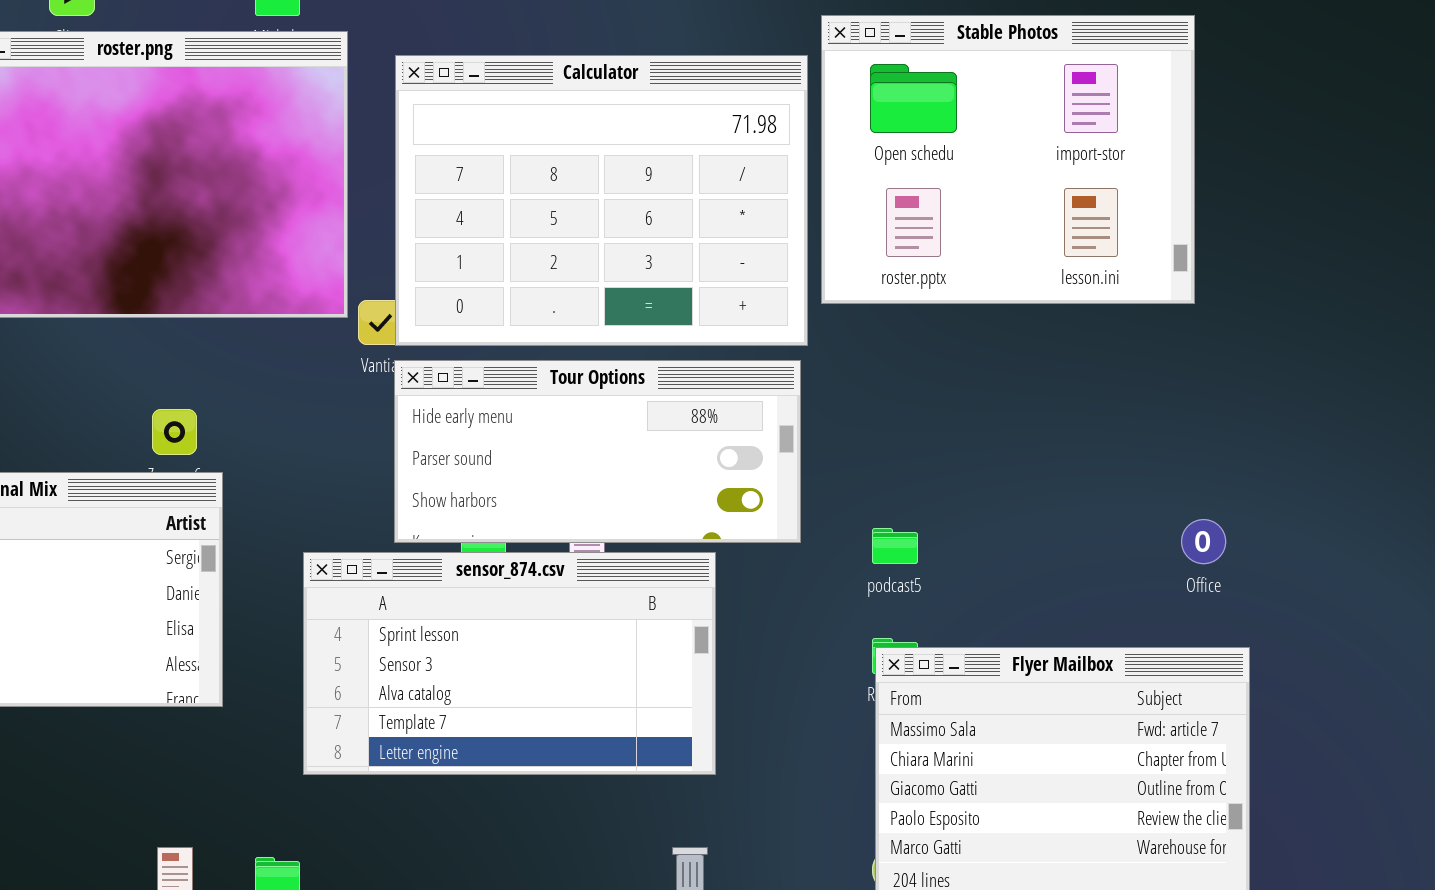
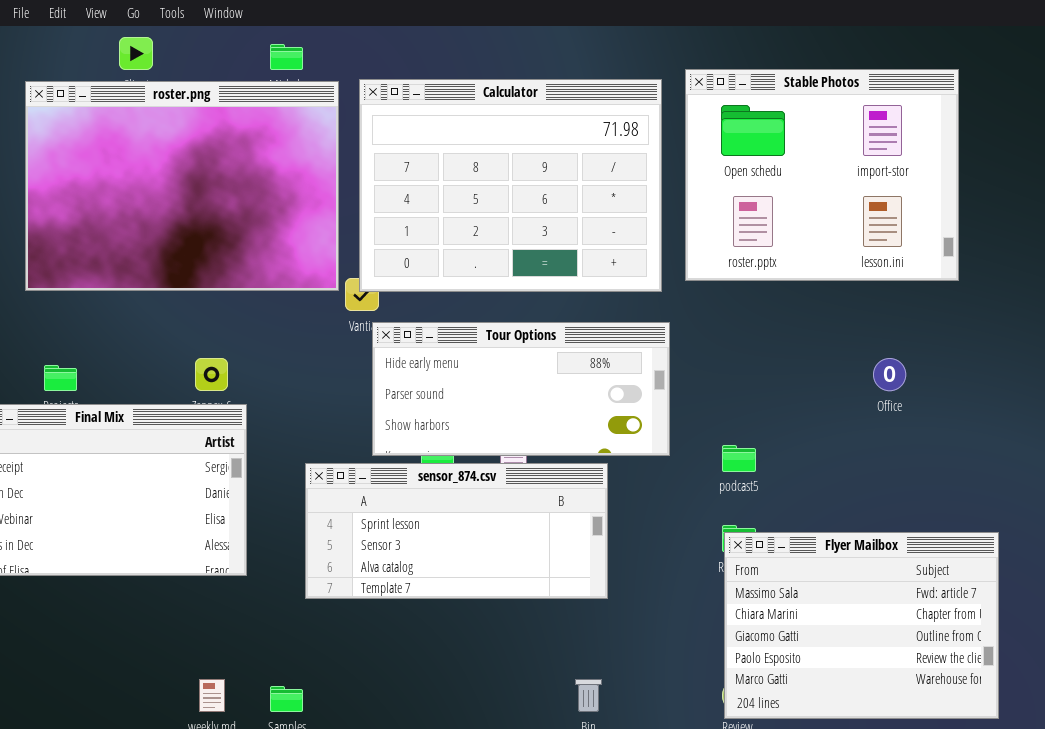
Calculator: [395,55,808,346] -> [359,79,662,292], moved
Office: [1181,519,1226,564] -> [873,358,906,391], moved
sensor_874.csv: [303,552,716,775] -> [305,463,608,599], resized

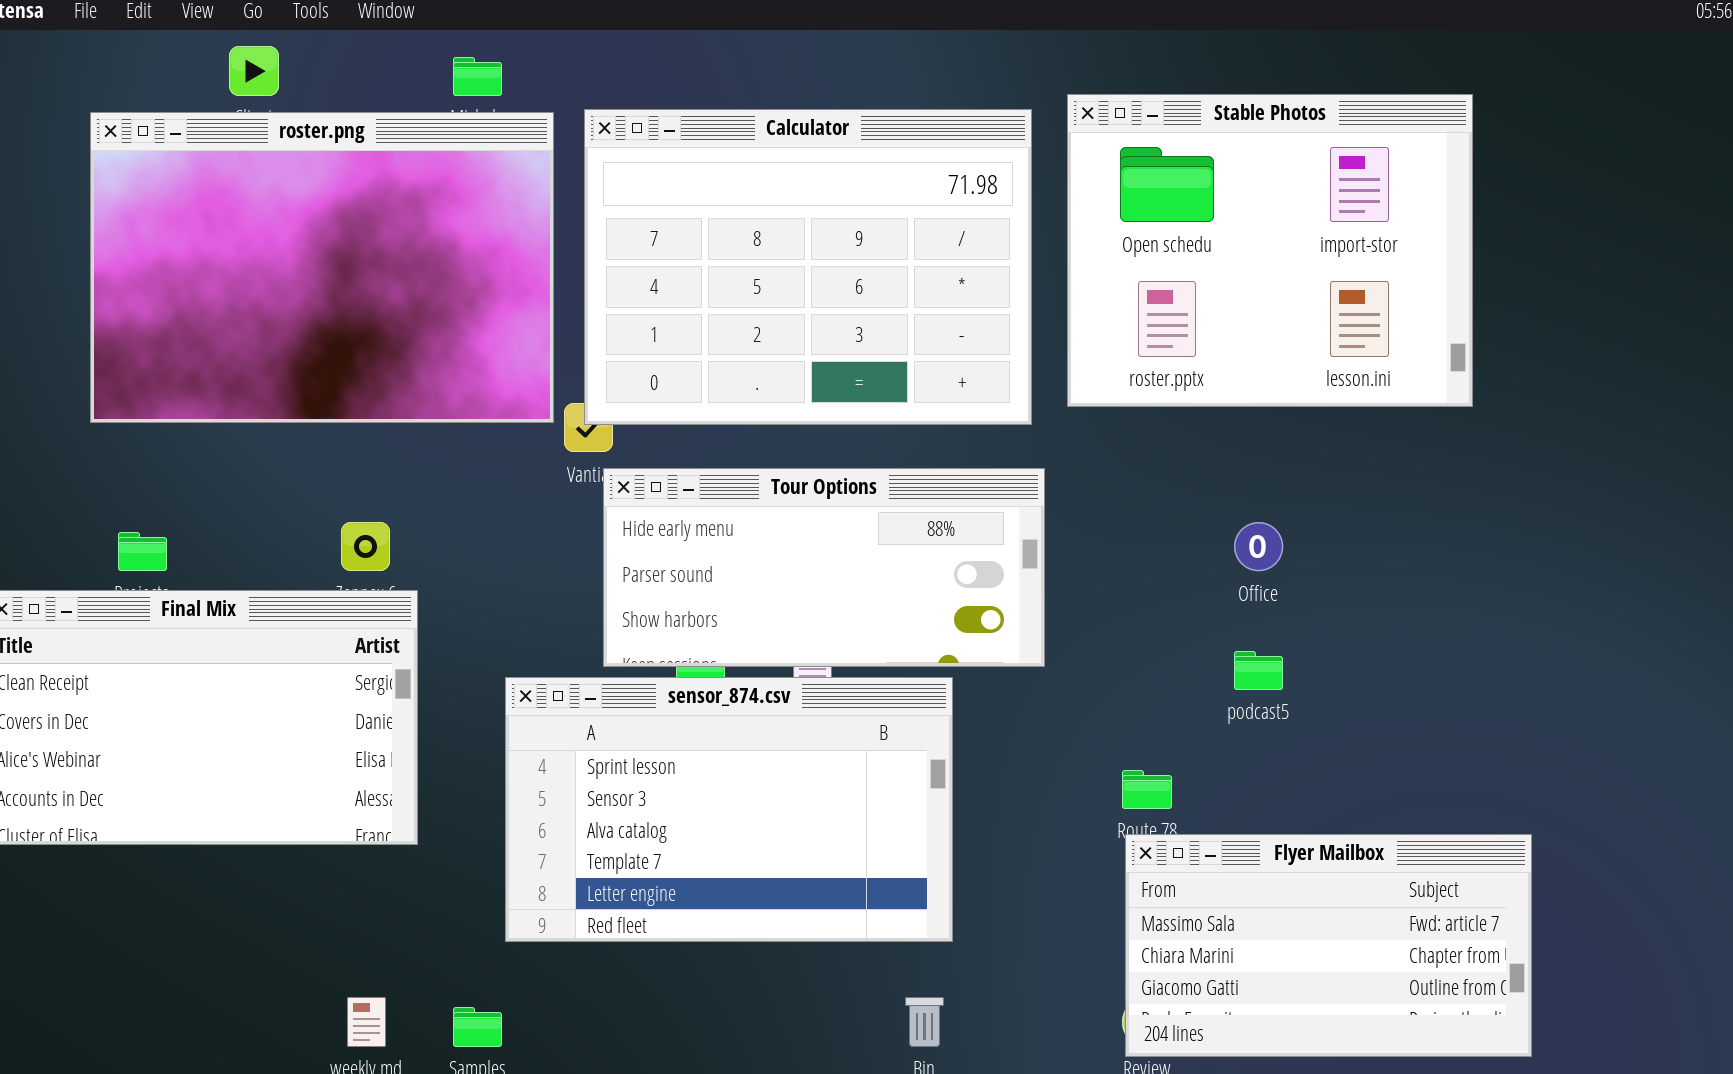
Office: [873,358,906,391] -> [1234,522,1283,571], moved
podcast5: [722,445,756,472] -> [1234,651,1283,690], moved
sensor_874.csv: [305,463,608,599] -> [505,677,953,942], resized
Flyer Mailbox: [724,532,999,719] -> [1125,834,1532,1057], resized

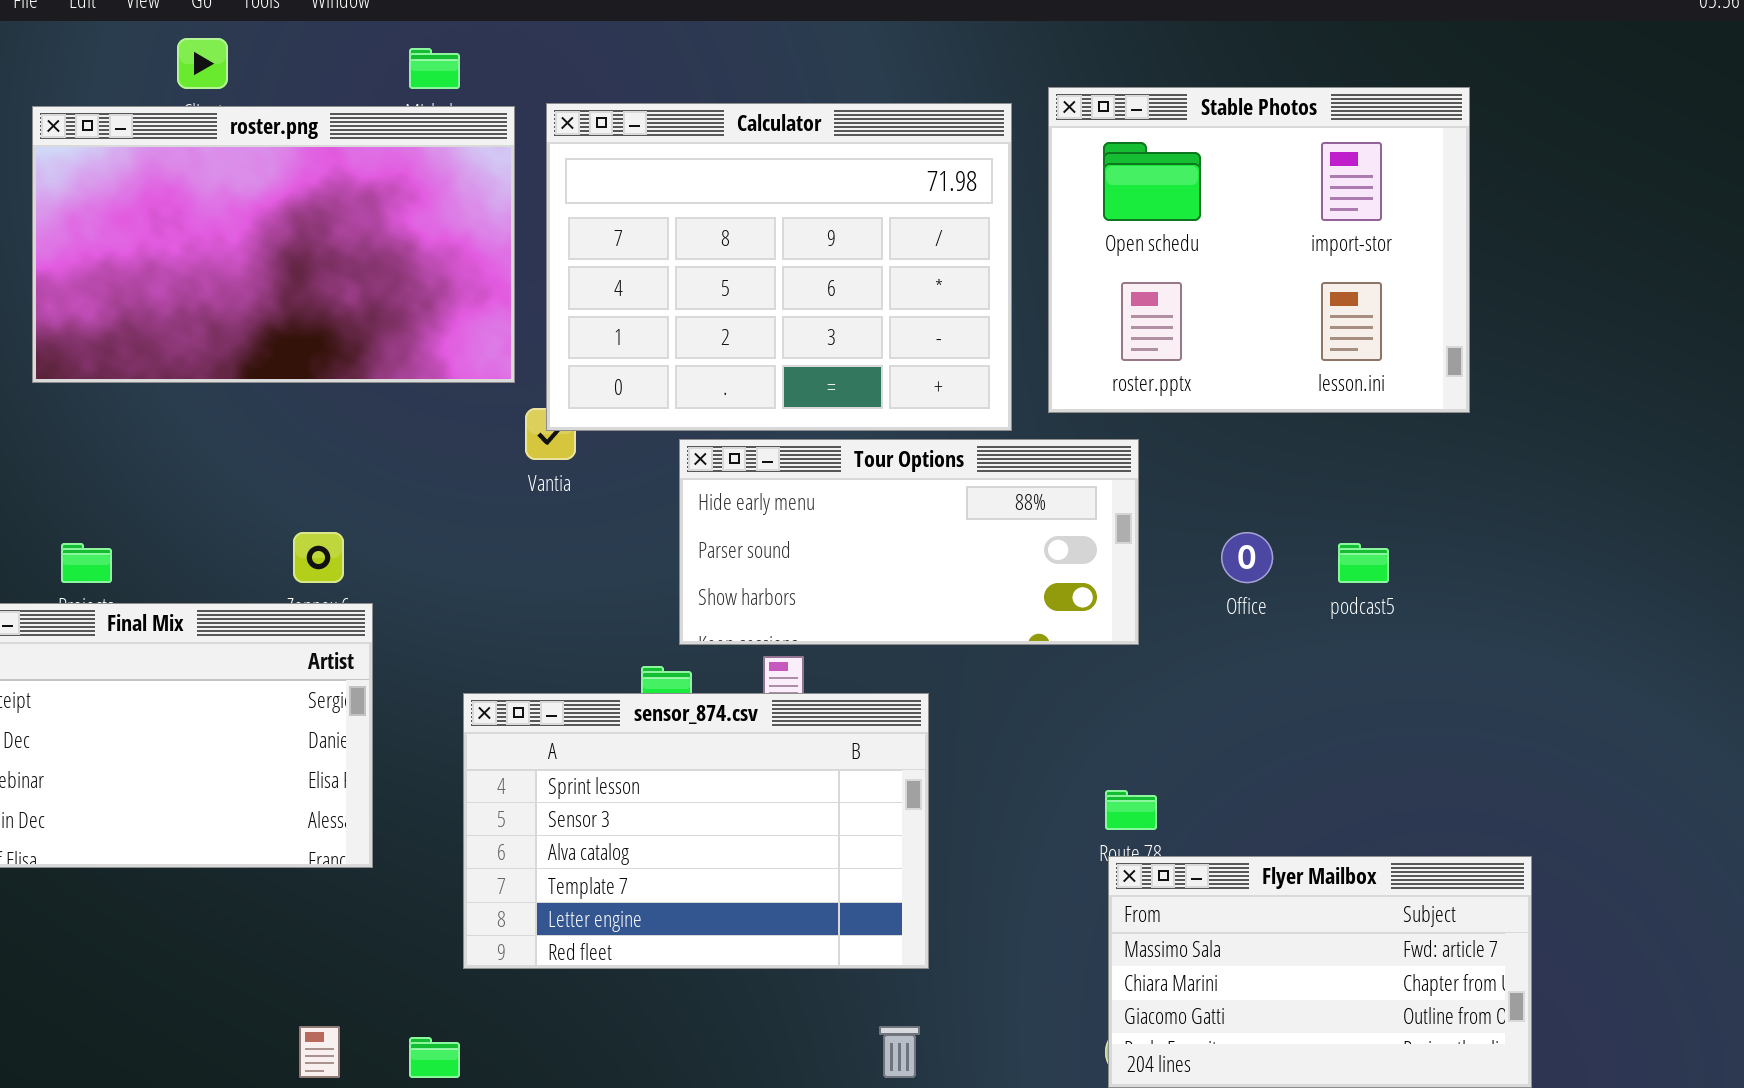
roster.png: [90,112,554,423] -> [32,106,515,383], resized
Tour Options: [603,468,1045,667] -> [679,439,1139,645], moved
podcast5: [1234,651,1283,690] -> [1338,543,1389,583], moved

